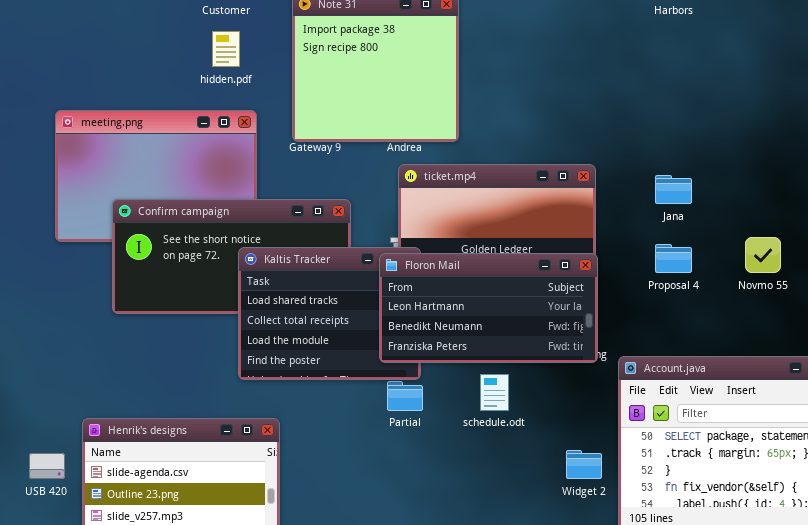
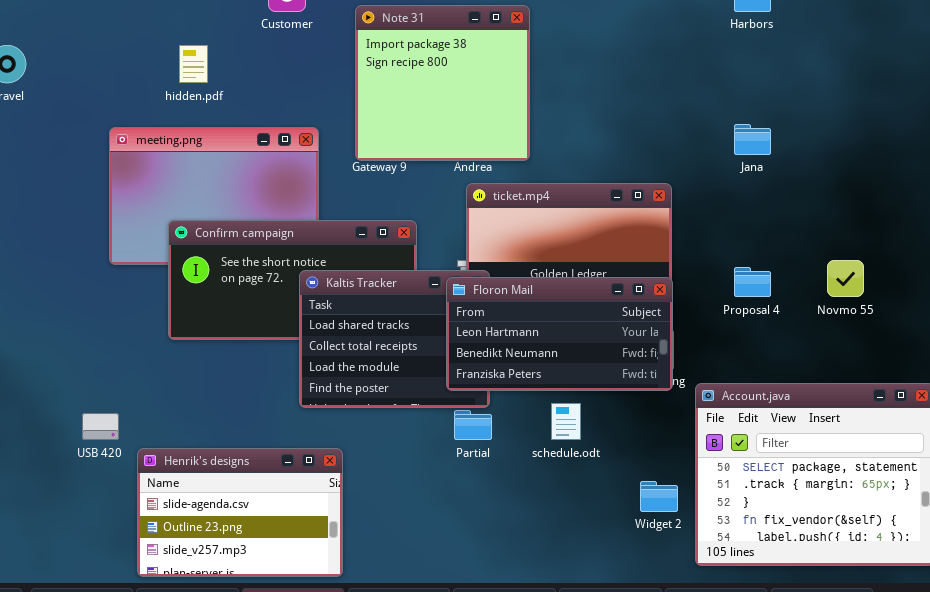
hidden.pdf: [212,31,240,67] -> [179,45,208,83], moved
Jana: [655,175,692,204] -> [734,124,771,155], moved
USB 420: [29,453,65,479] -> [82,413,119,440], moved

